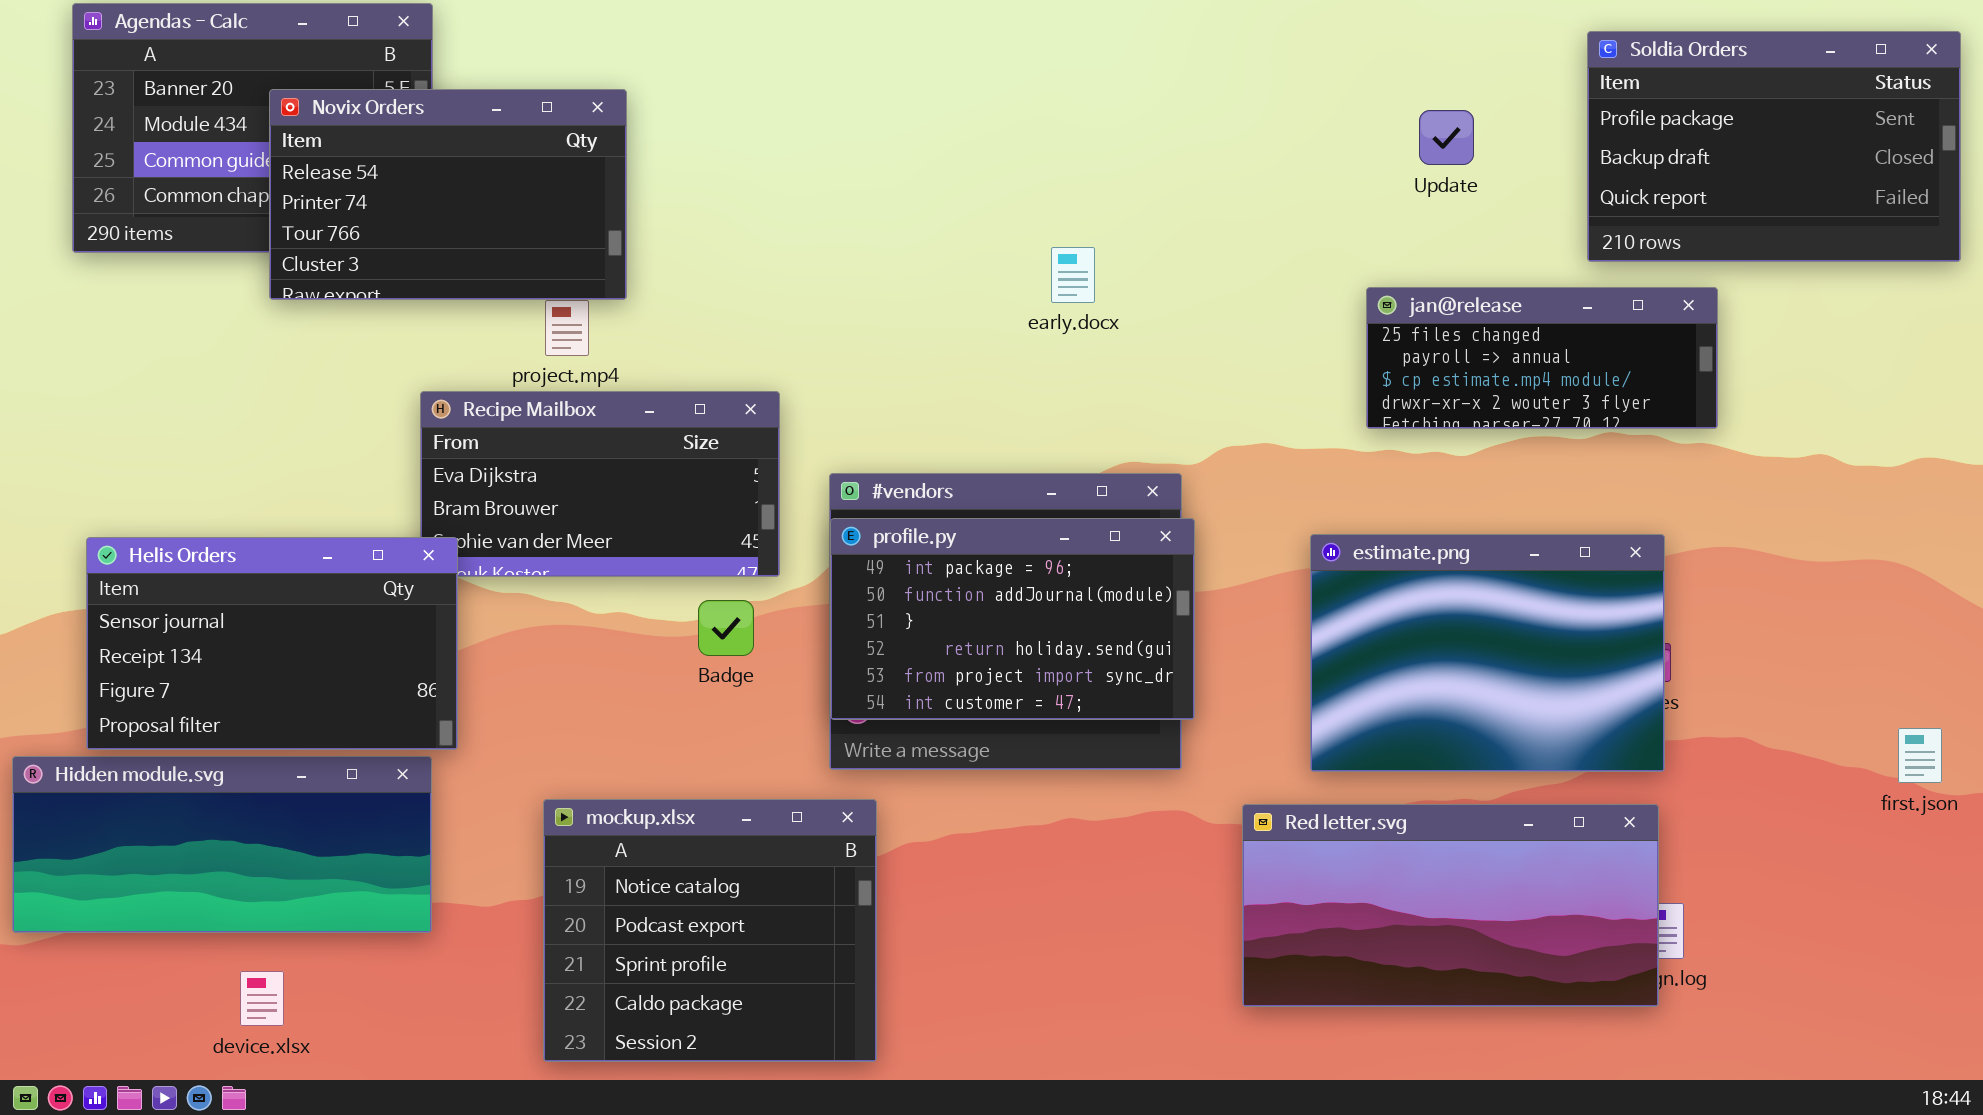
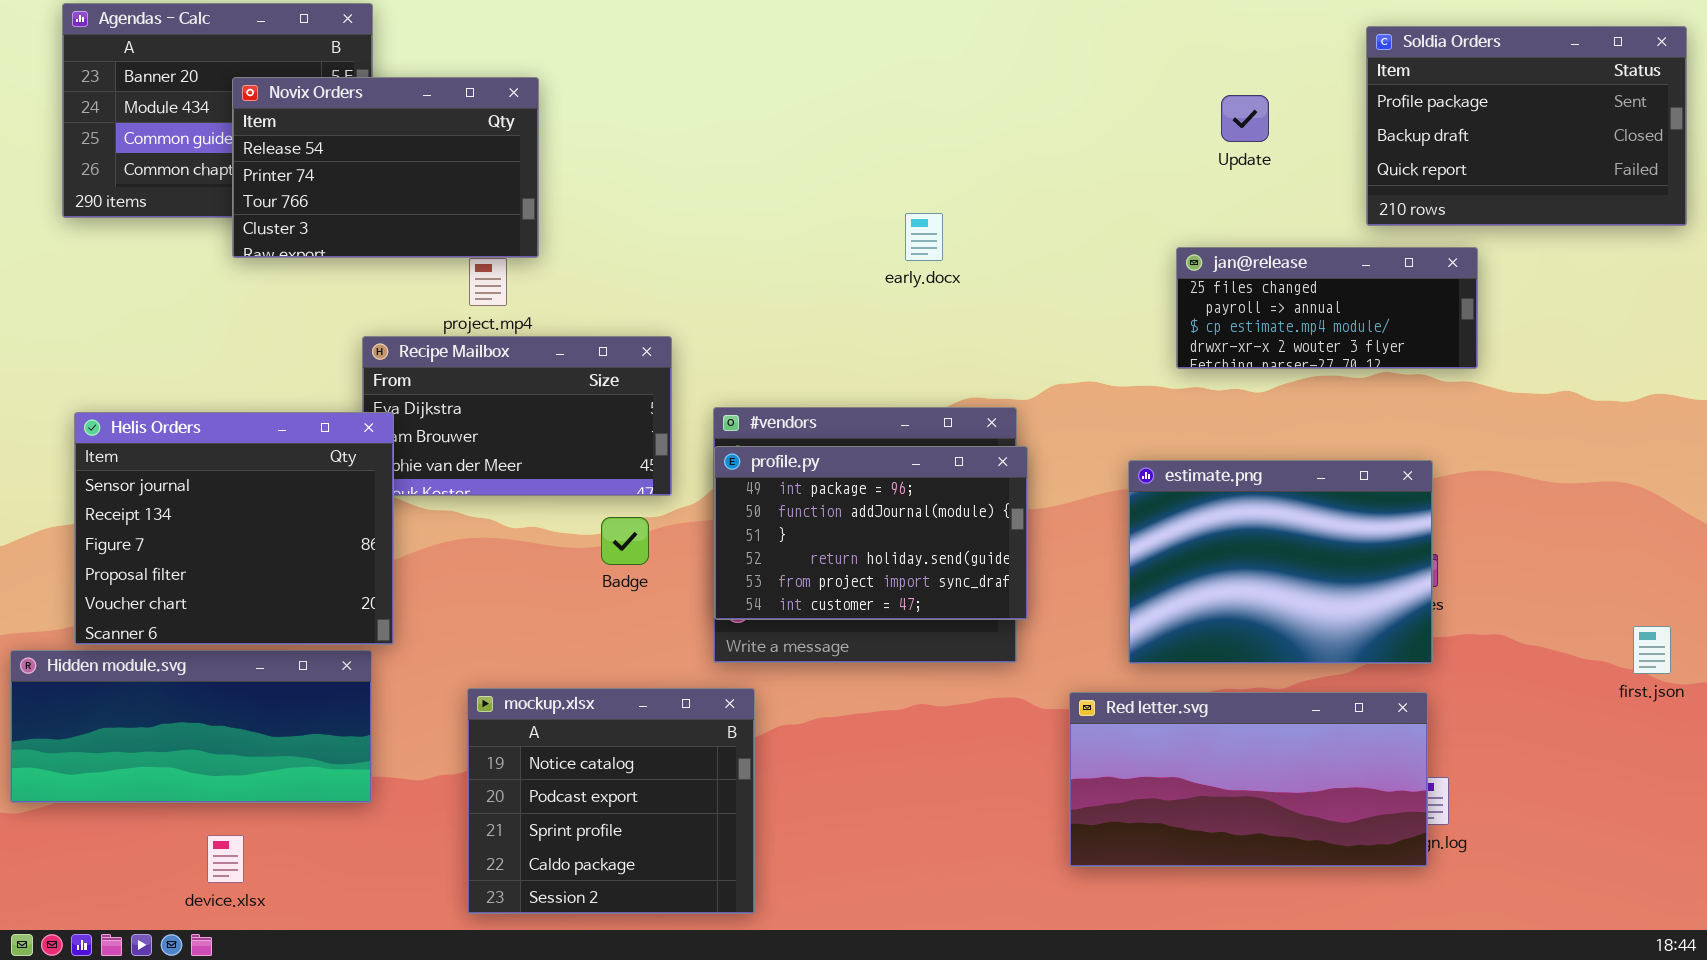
Helis Orders: [86,537,458,750] -> [74,412,394,645], resized

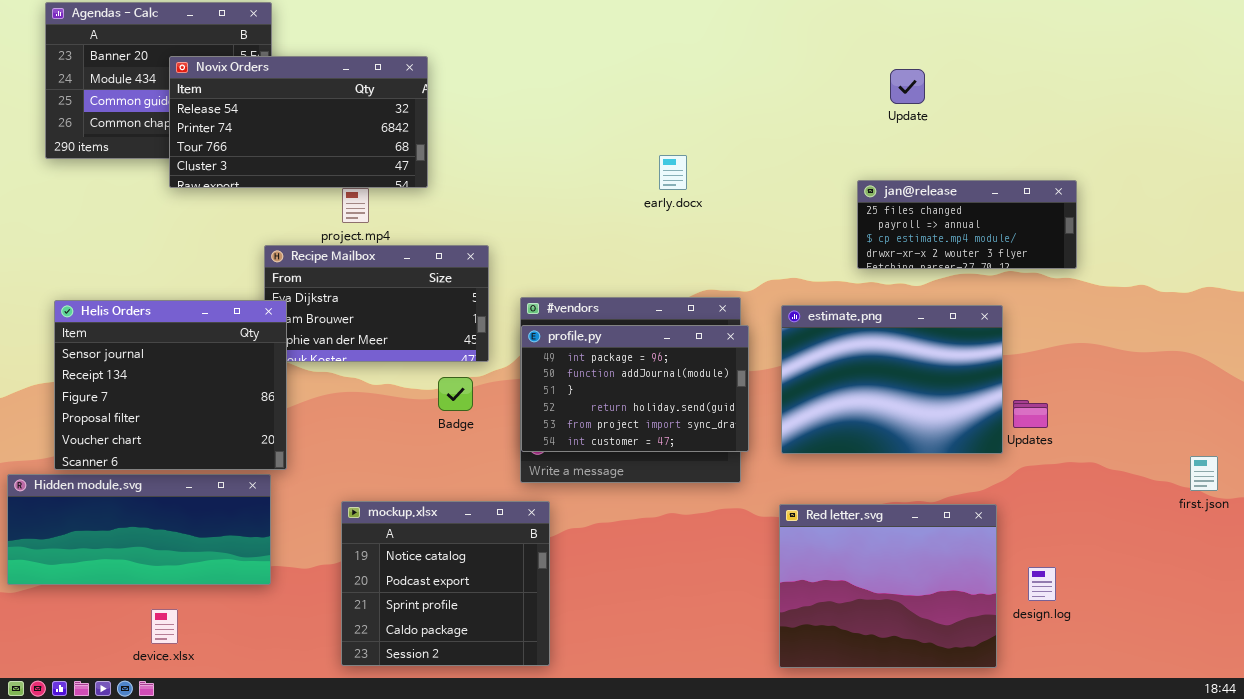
Soldia Orders: [1366,26,1687,226] -> none, closed
Novix Orders: [232,77,539,258] -> [169,56,428,188], resized
estimate.png: [1128,460,1433,664] -> [781,305,1003,454], moved
Red letter.svg: [1069,692,1428,867] -> [779,504,997,668], resized

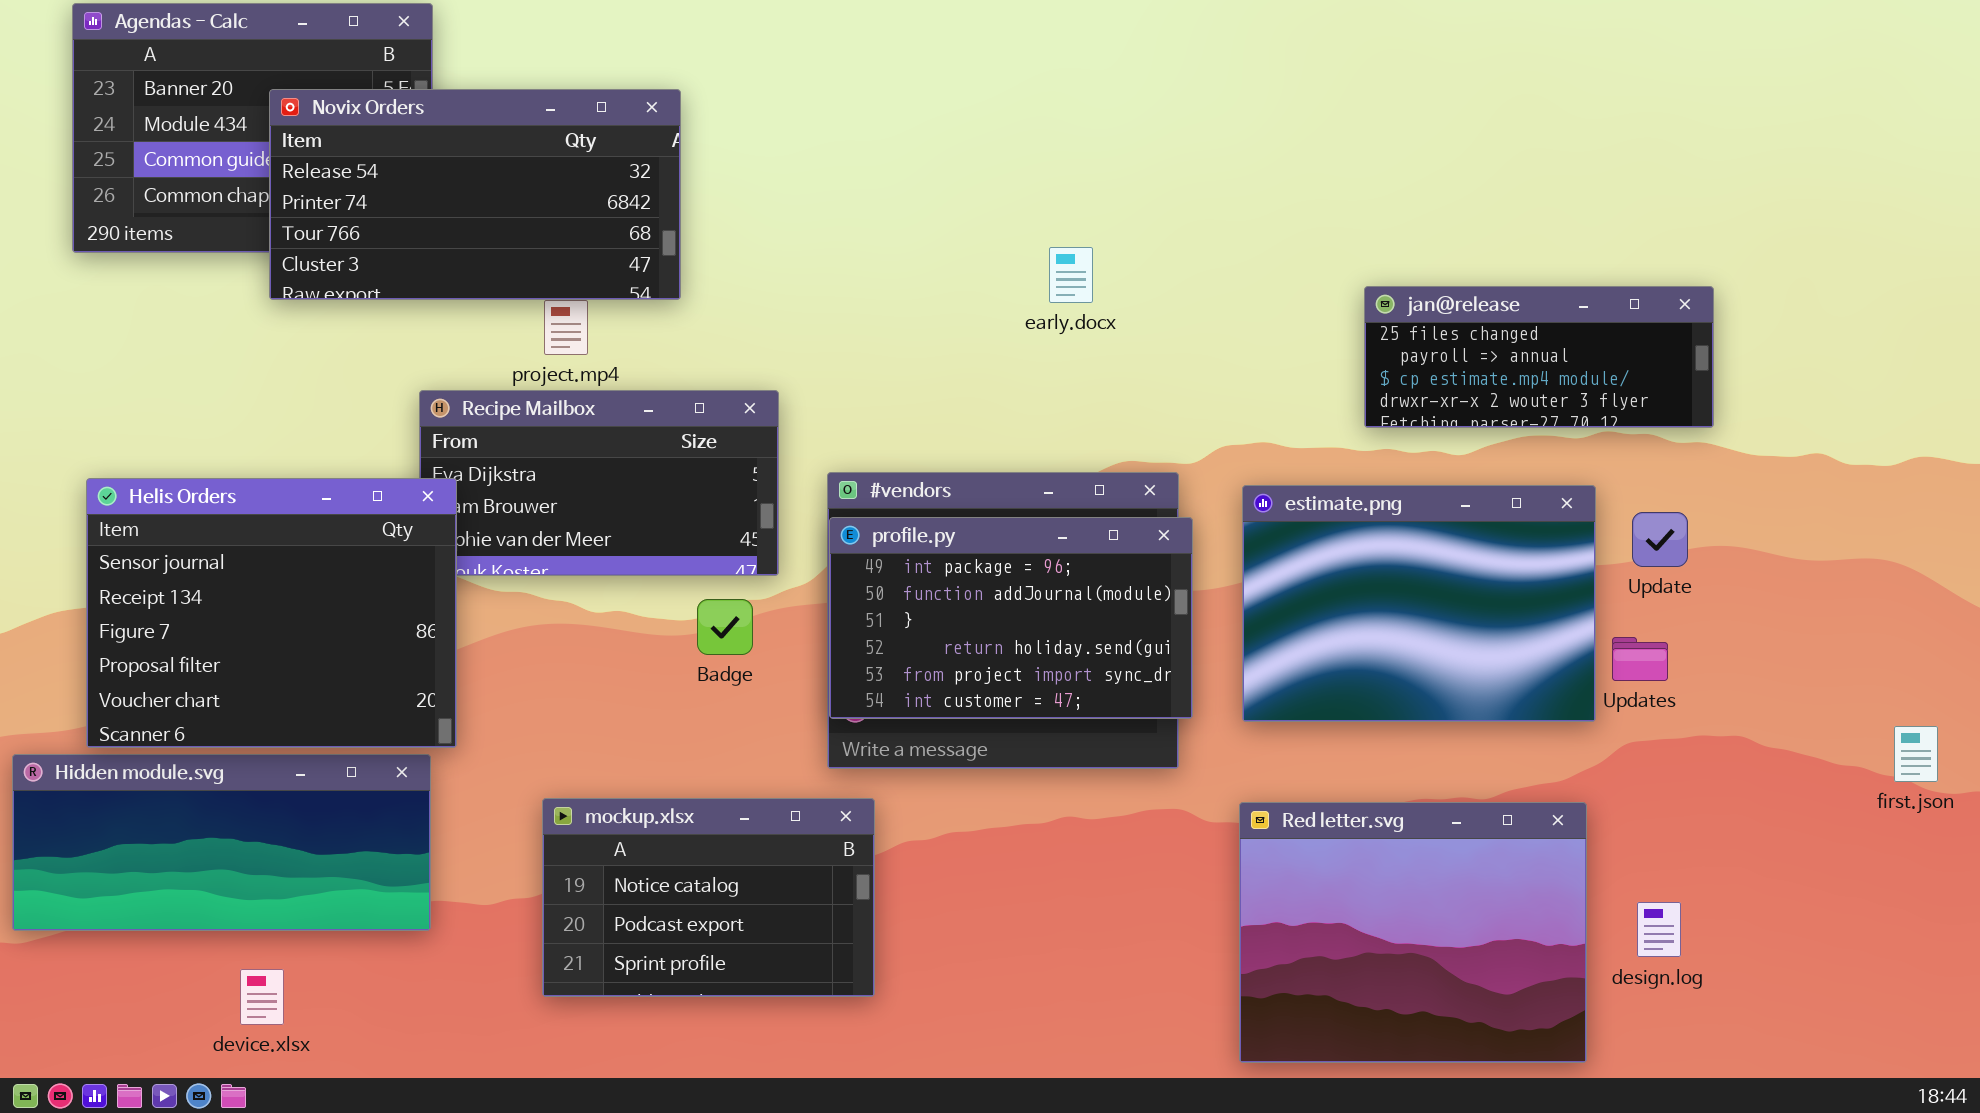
Update: [890,69,925,104] -> [1632,512,1688,567], moved
mockup.xlsx: [341,501,550,666] -> [542,798,875,997], resized

